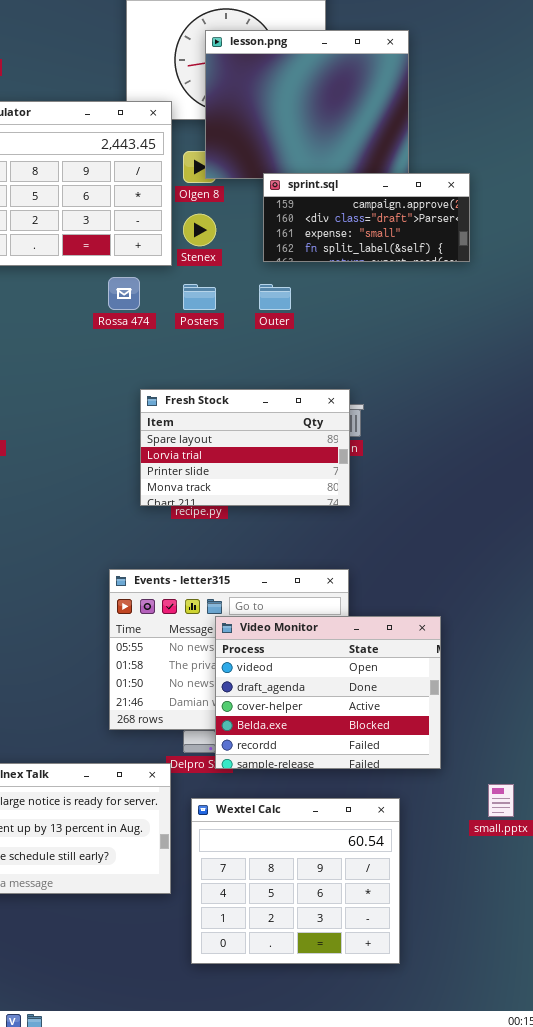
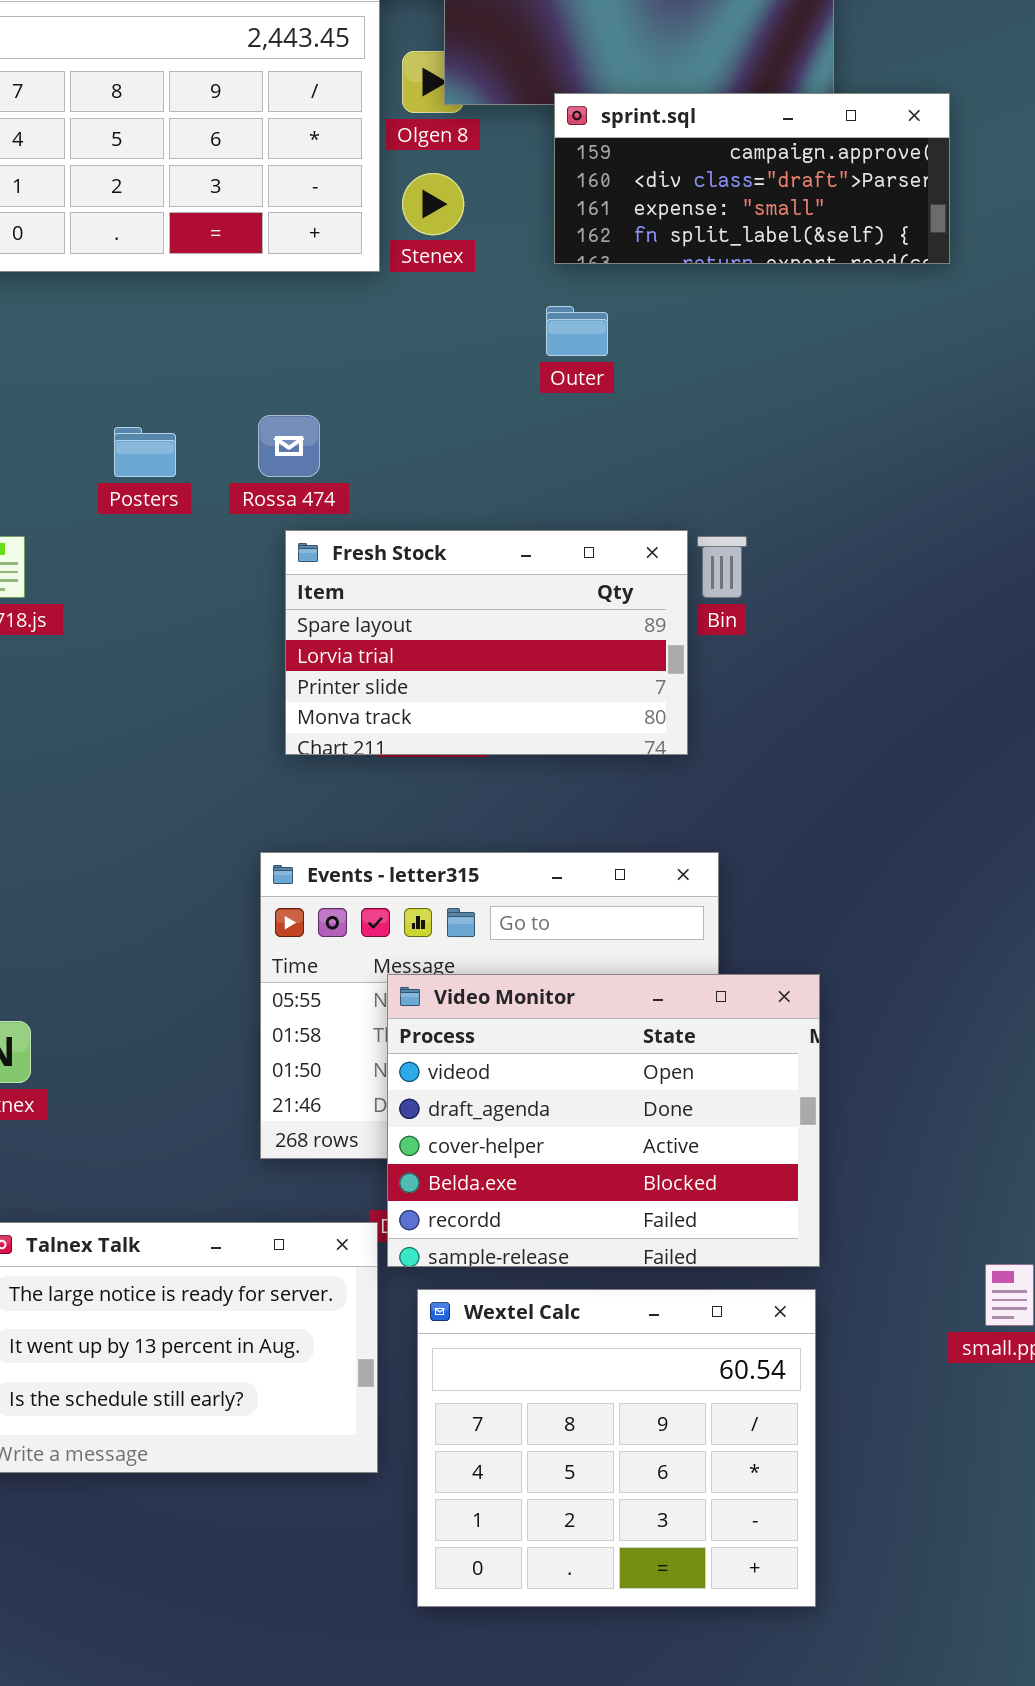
Rossa 474: [108,277,140,310] -> [258,415,320,477], moved
Posters: [183,284,216,310] -> [114,427,176,477], moved
Fresh Stock: [140,389,350,506] -> [285,530,688,755], moved
Video Monitor: [215,616,441,769] -> [387,974,820,1267], moved

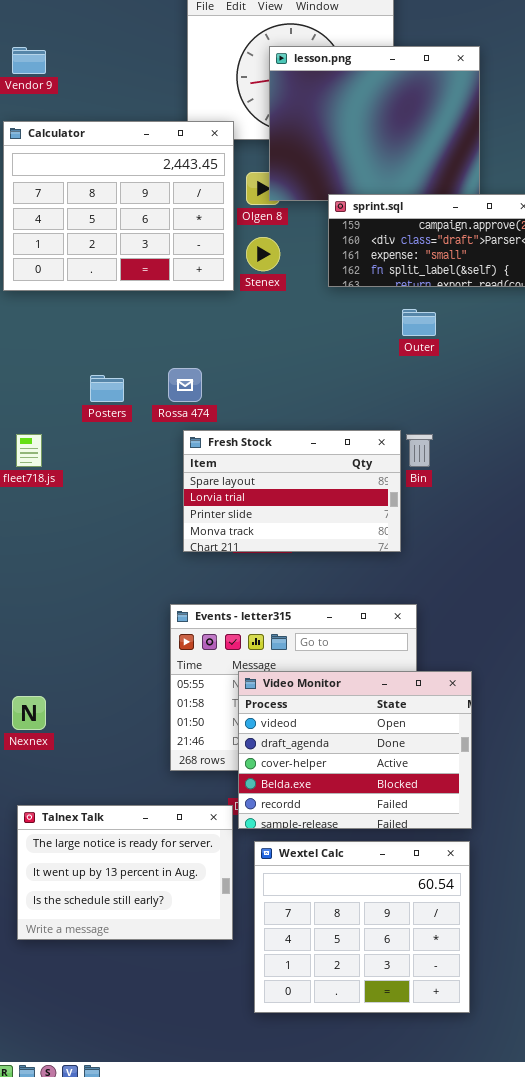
Outer: [546,306,608,356] -> [402,309,436,336], moved

